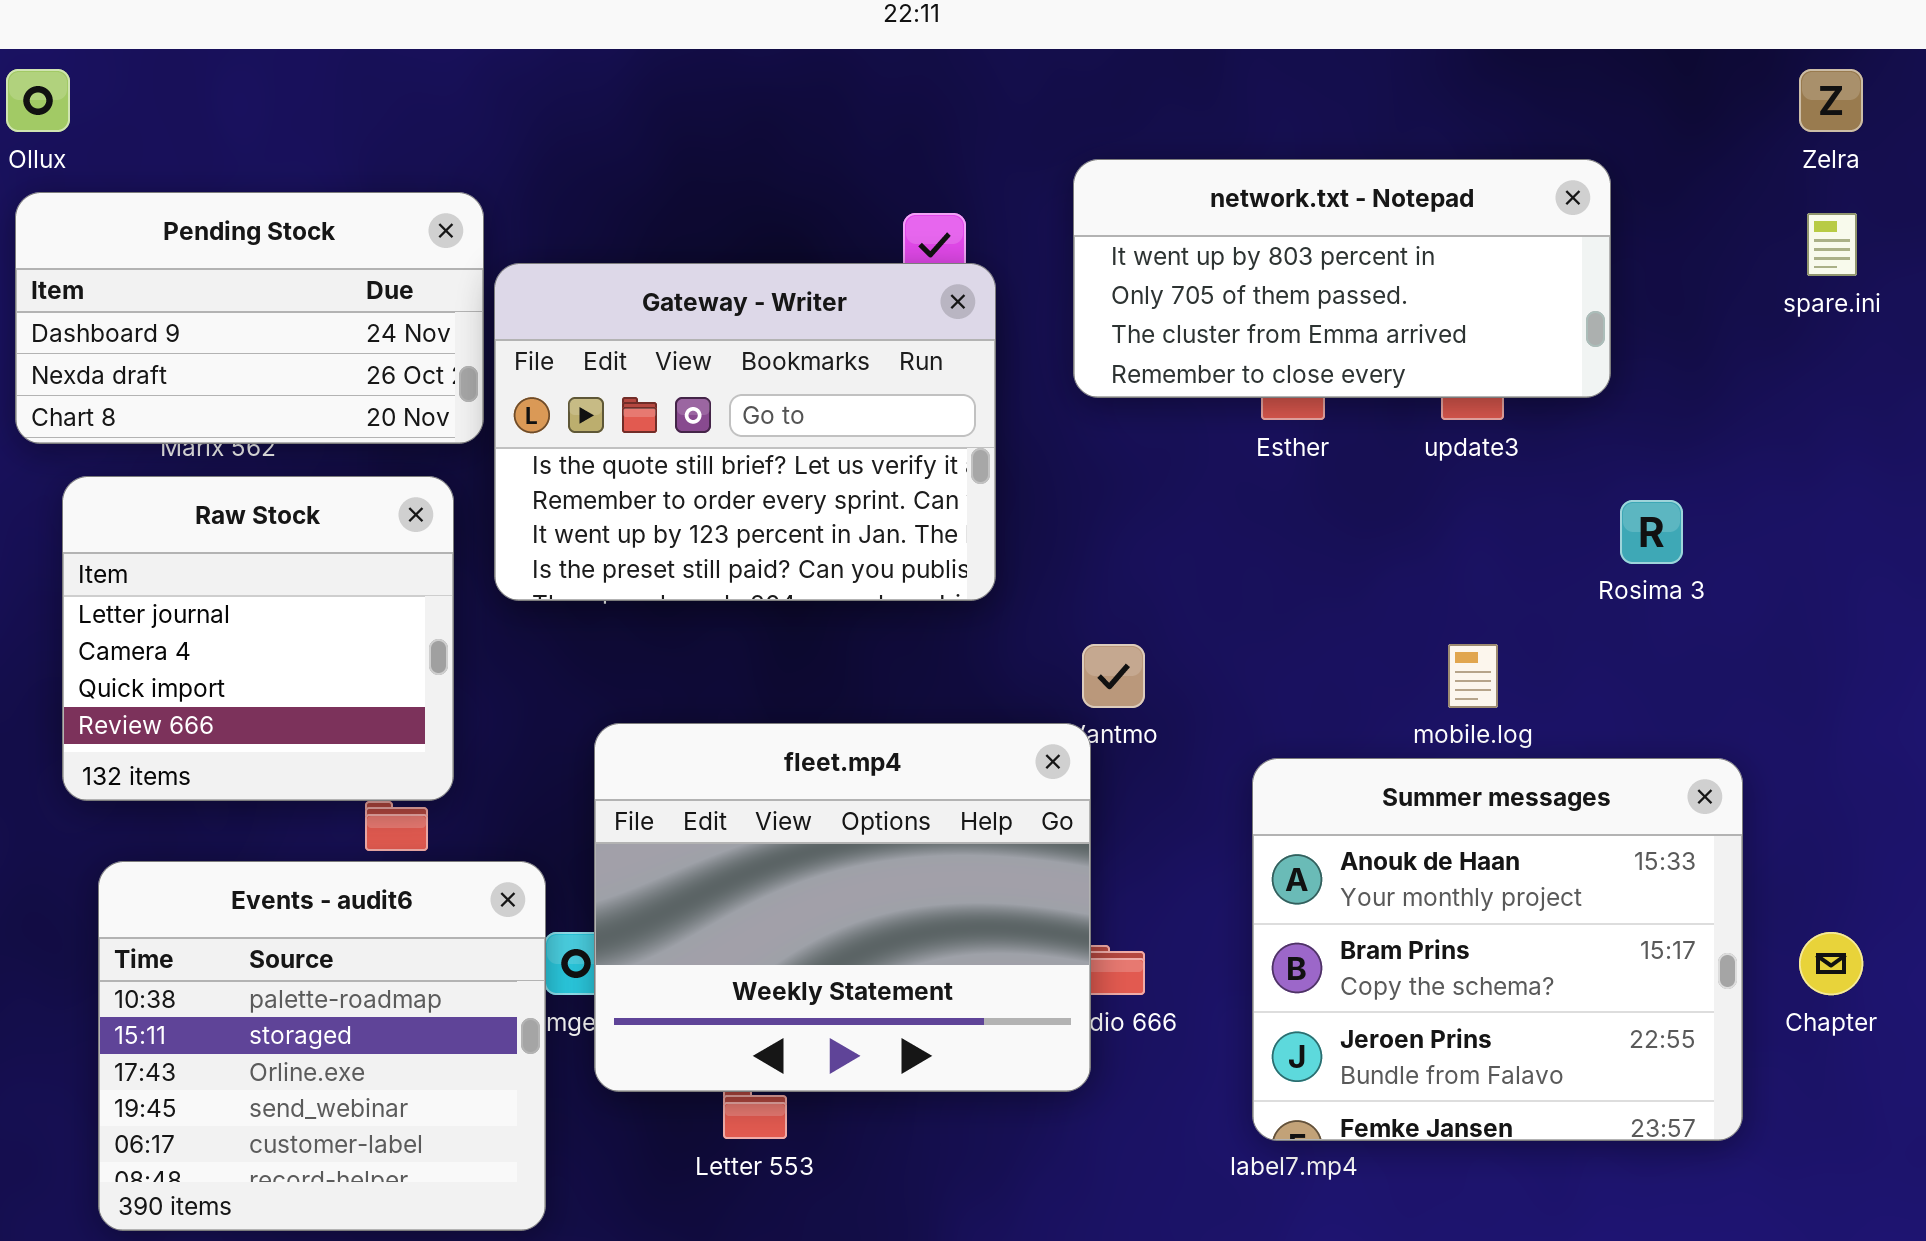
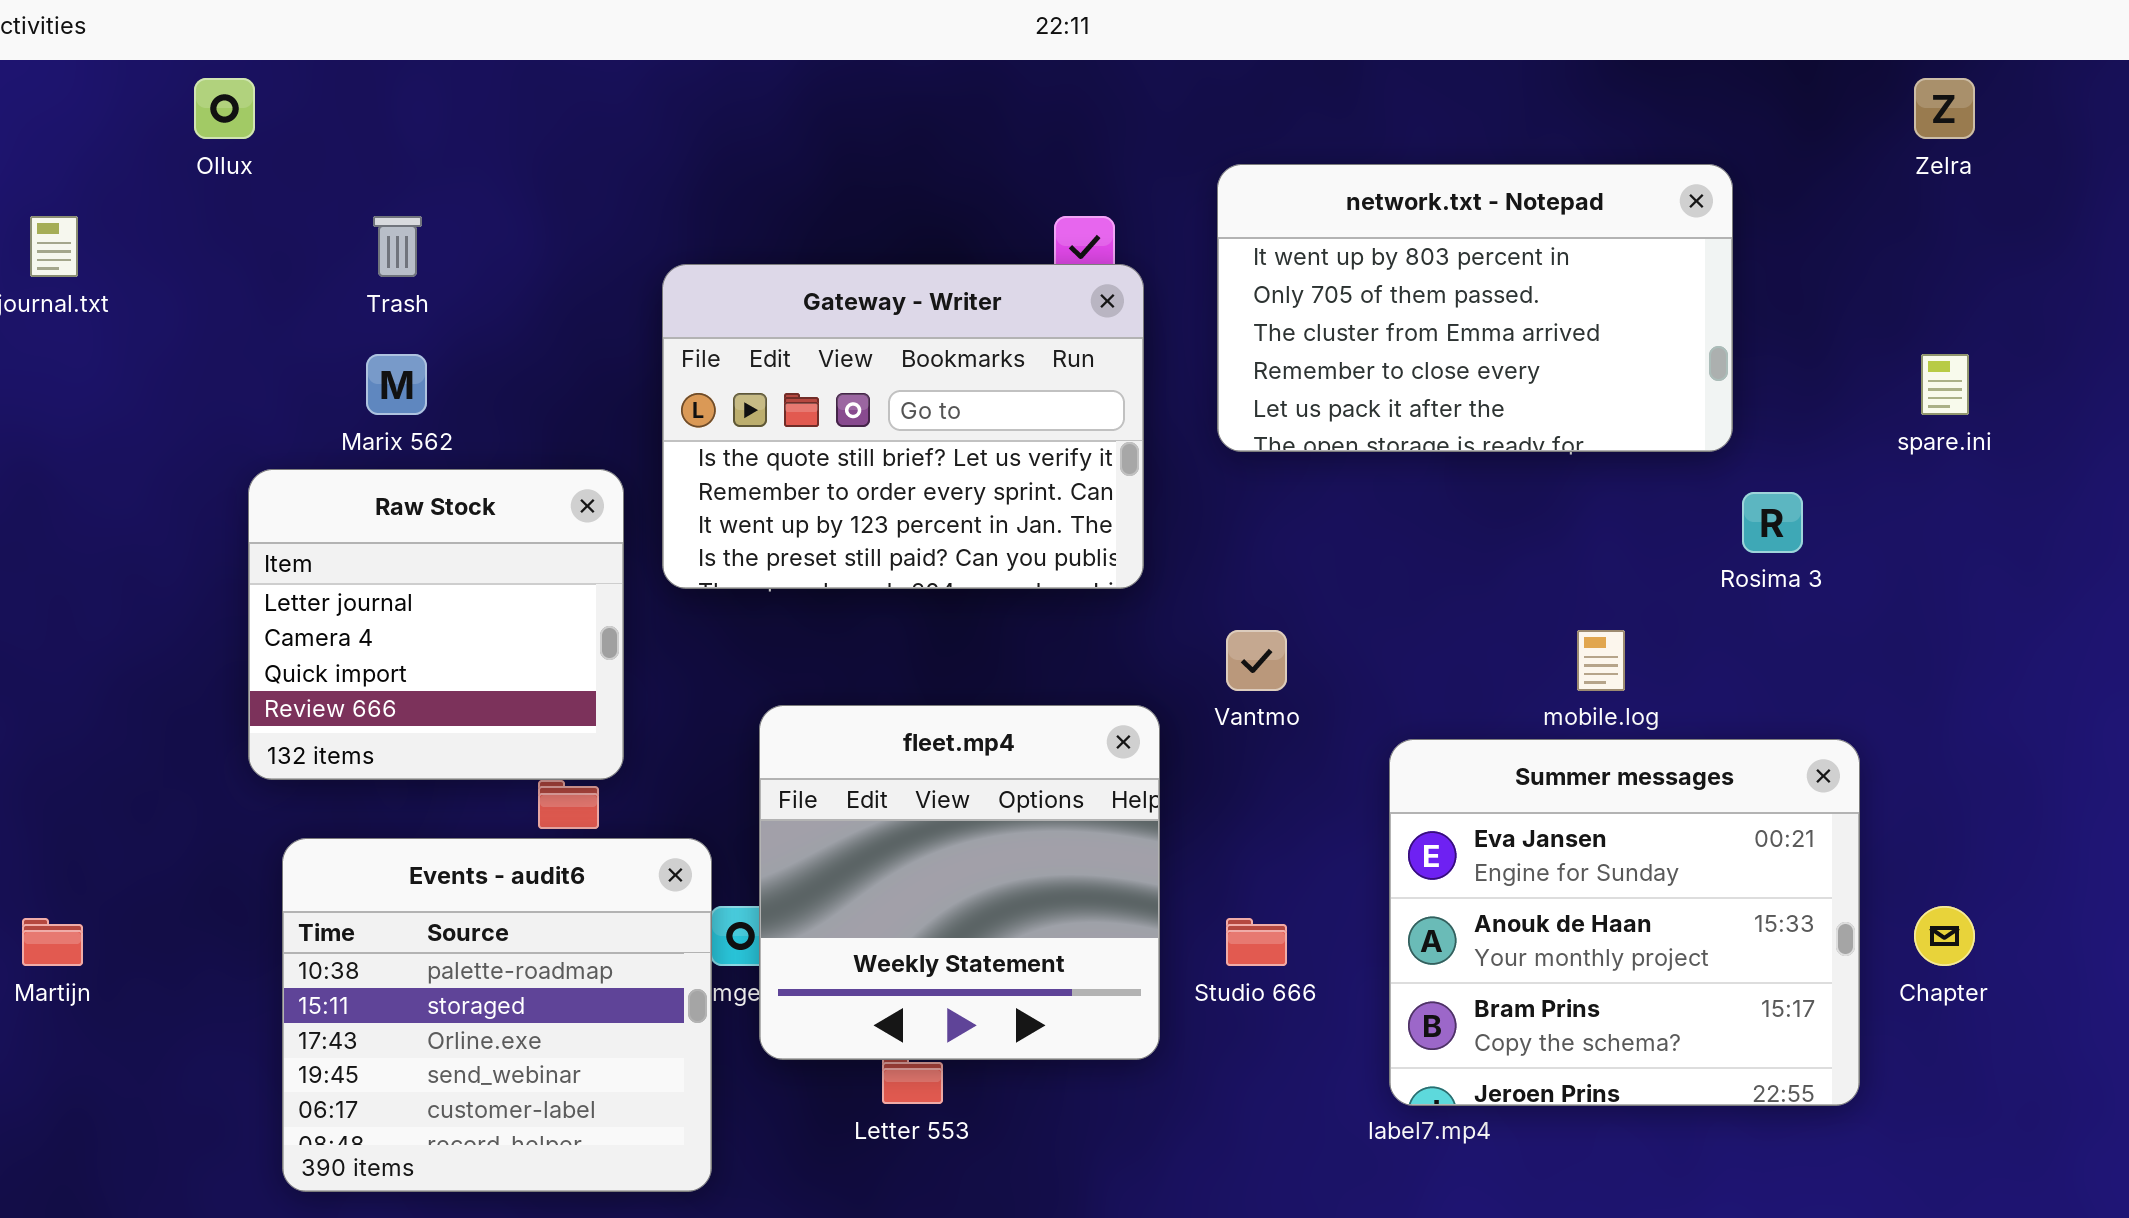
network.txt - Notepad: [1073,159,1611,398] -> [1217,164,1733,452], resized
Pending Stock: [15,192,484,444] -> none, closed
spare.ini: [1807,213,1857,276] -> [1921,354,1969,415], moved
fleet.mp4: [594,723,1091,1092] -> [759,705,1160,1060], resized
Summer messages: [1252,758,1743,1141] -> [1389,739,1860,1106], scrolled up 1 row

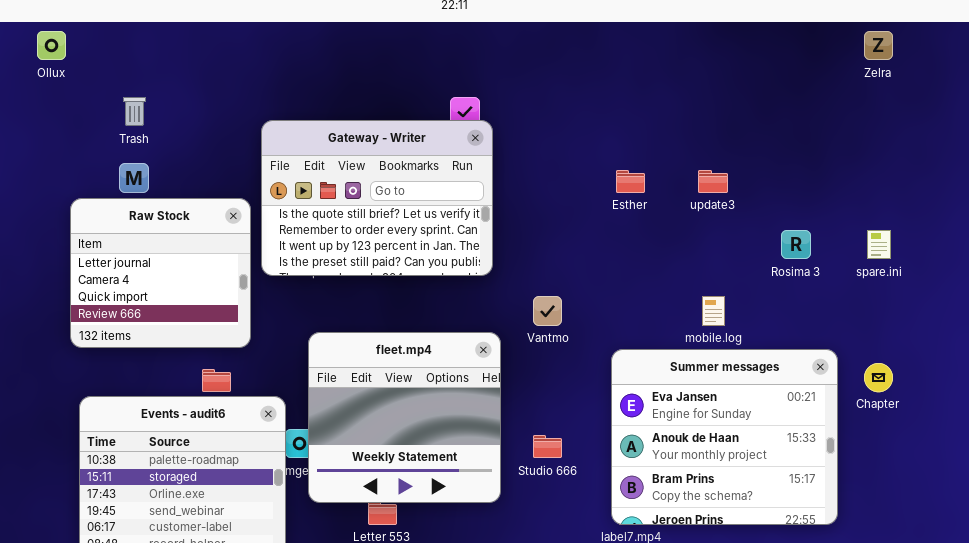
network.txt - Notepad: [1217,164,1733,452] -> none, closed
spare.ini: [1921,354,1969,415] -> [867,230,891,259], moved
Raw Stock: [248,469,624,780] -> [70,198,251,348], moved
Chapter: [1914,906,1975,966] -> [864,363,893,392], moved

